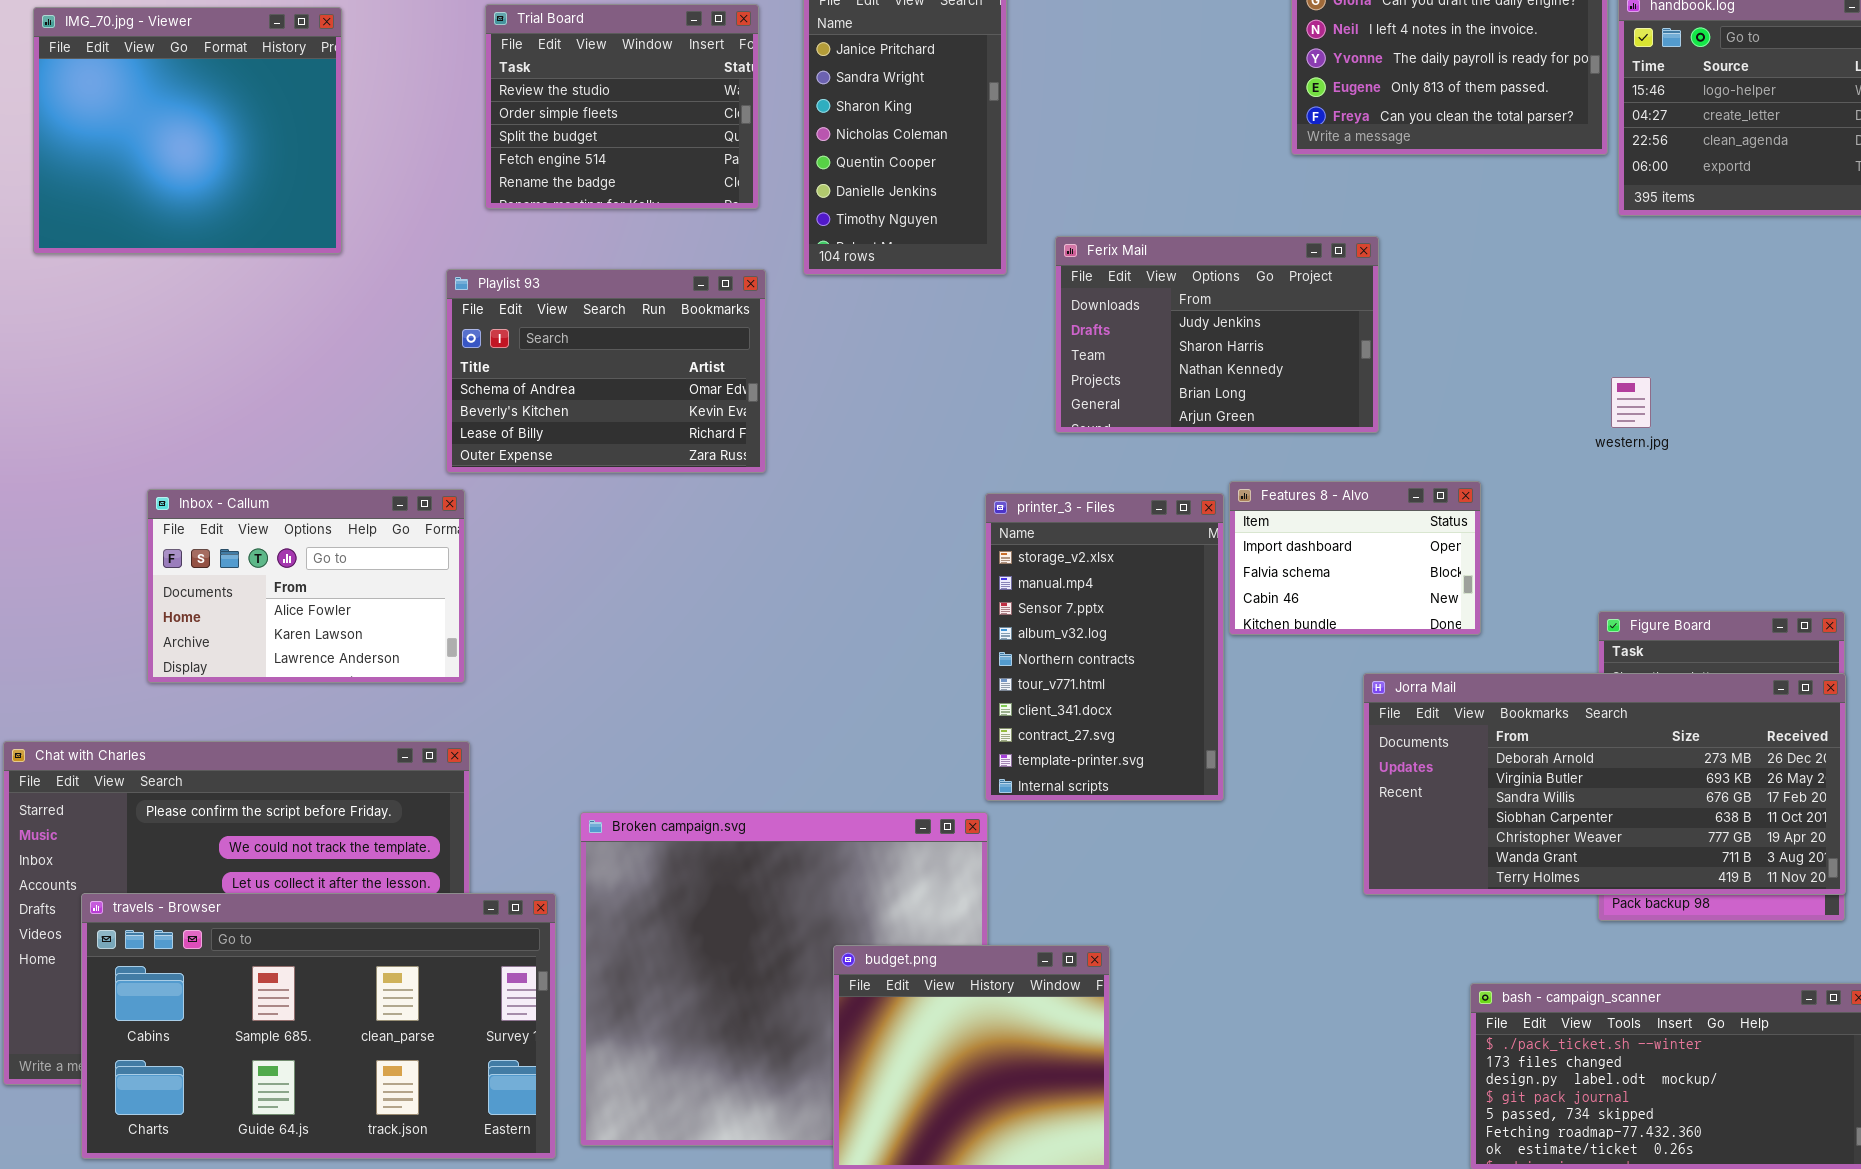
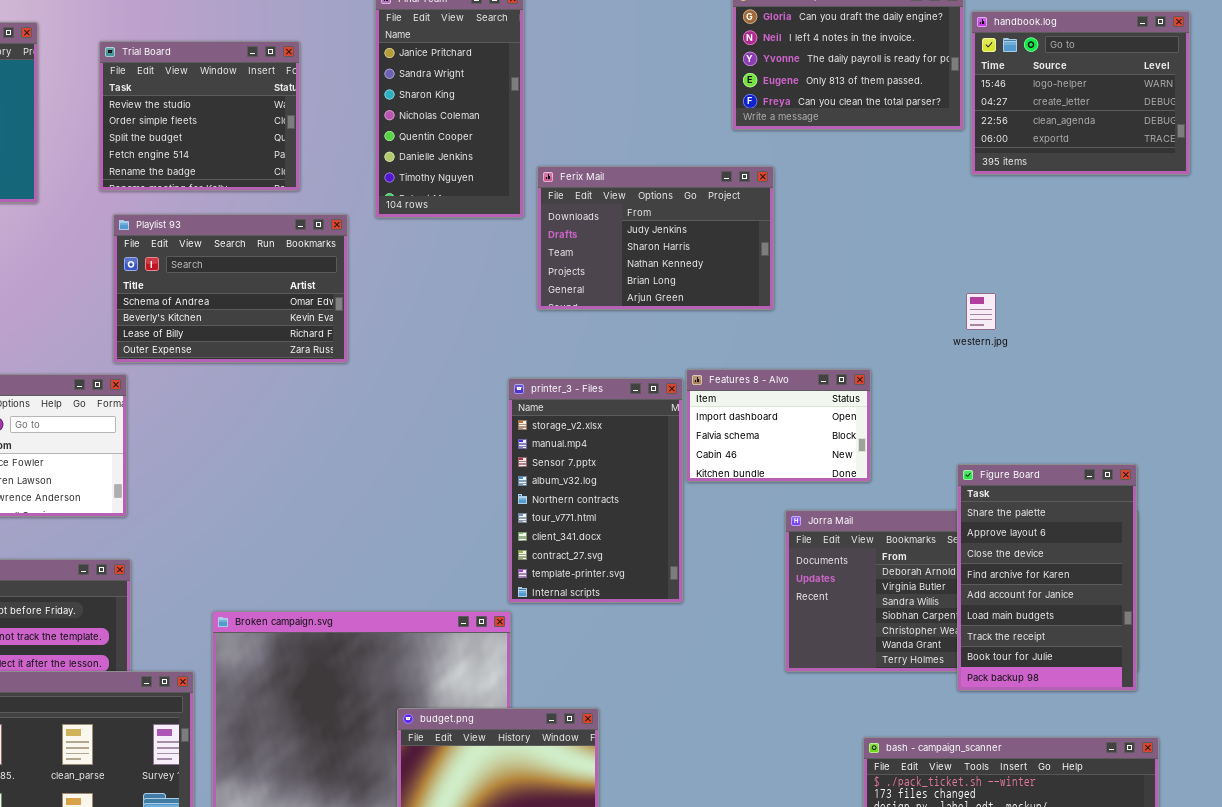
Trial Board: [485,4,759,209] -> [99,41,300,191], moved
Ferix Mail: [1055,236,1379,433] -> [537,166,774,310], moved
Figure Board: [1598,611,1845,921] -> [957,464,1137,691], raised

